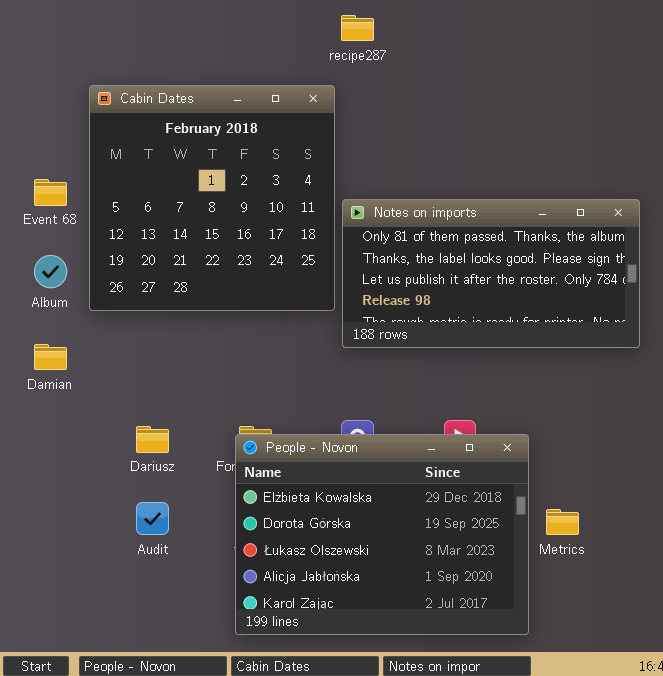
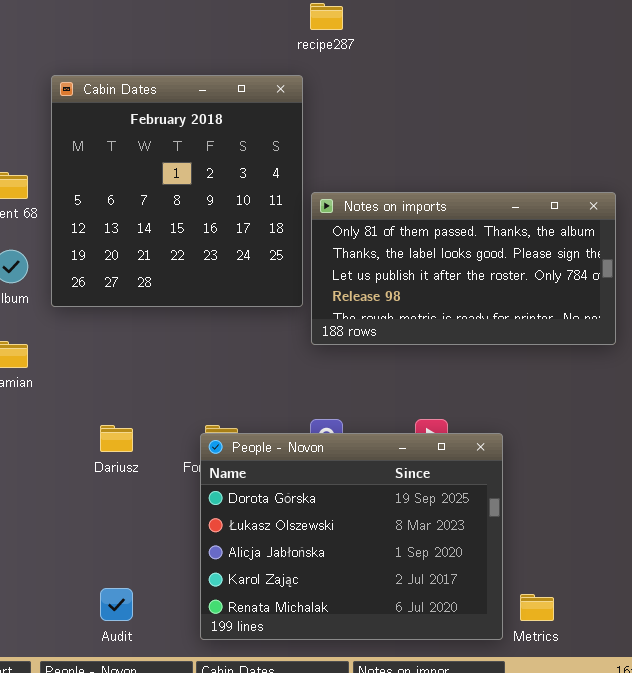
People - Novon: [235,434,529,635] -> [200,433,503,640], scrolled down 1 row
Audit: [136,502,169,535] -> [100,588,133,621], moved
Metrics: [546,509,579,535] -> [520,594,554,621], moved

